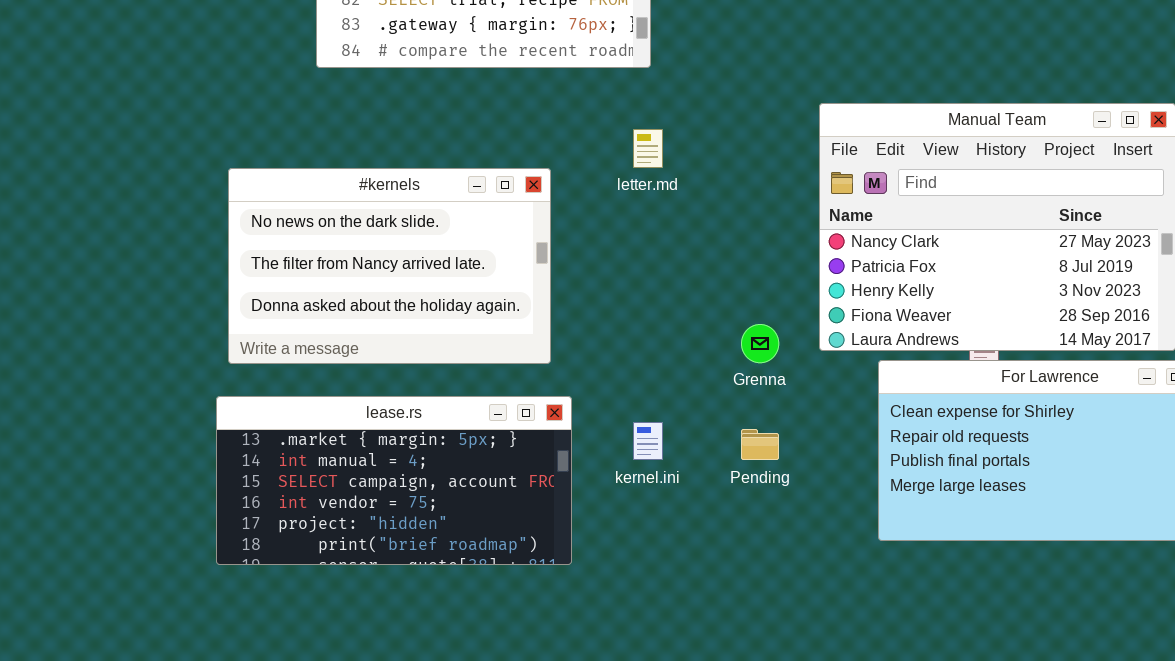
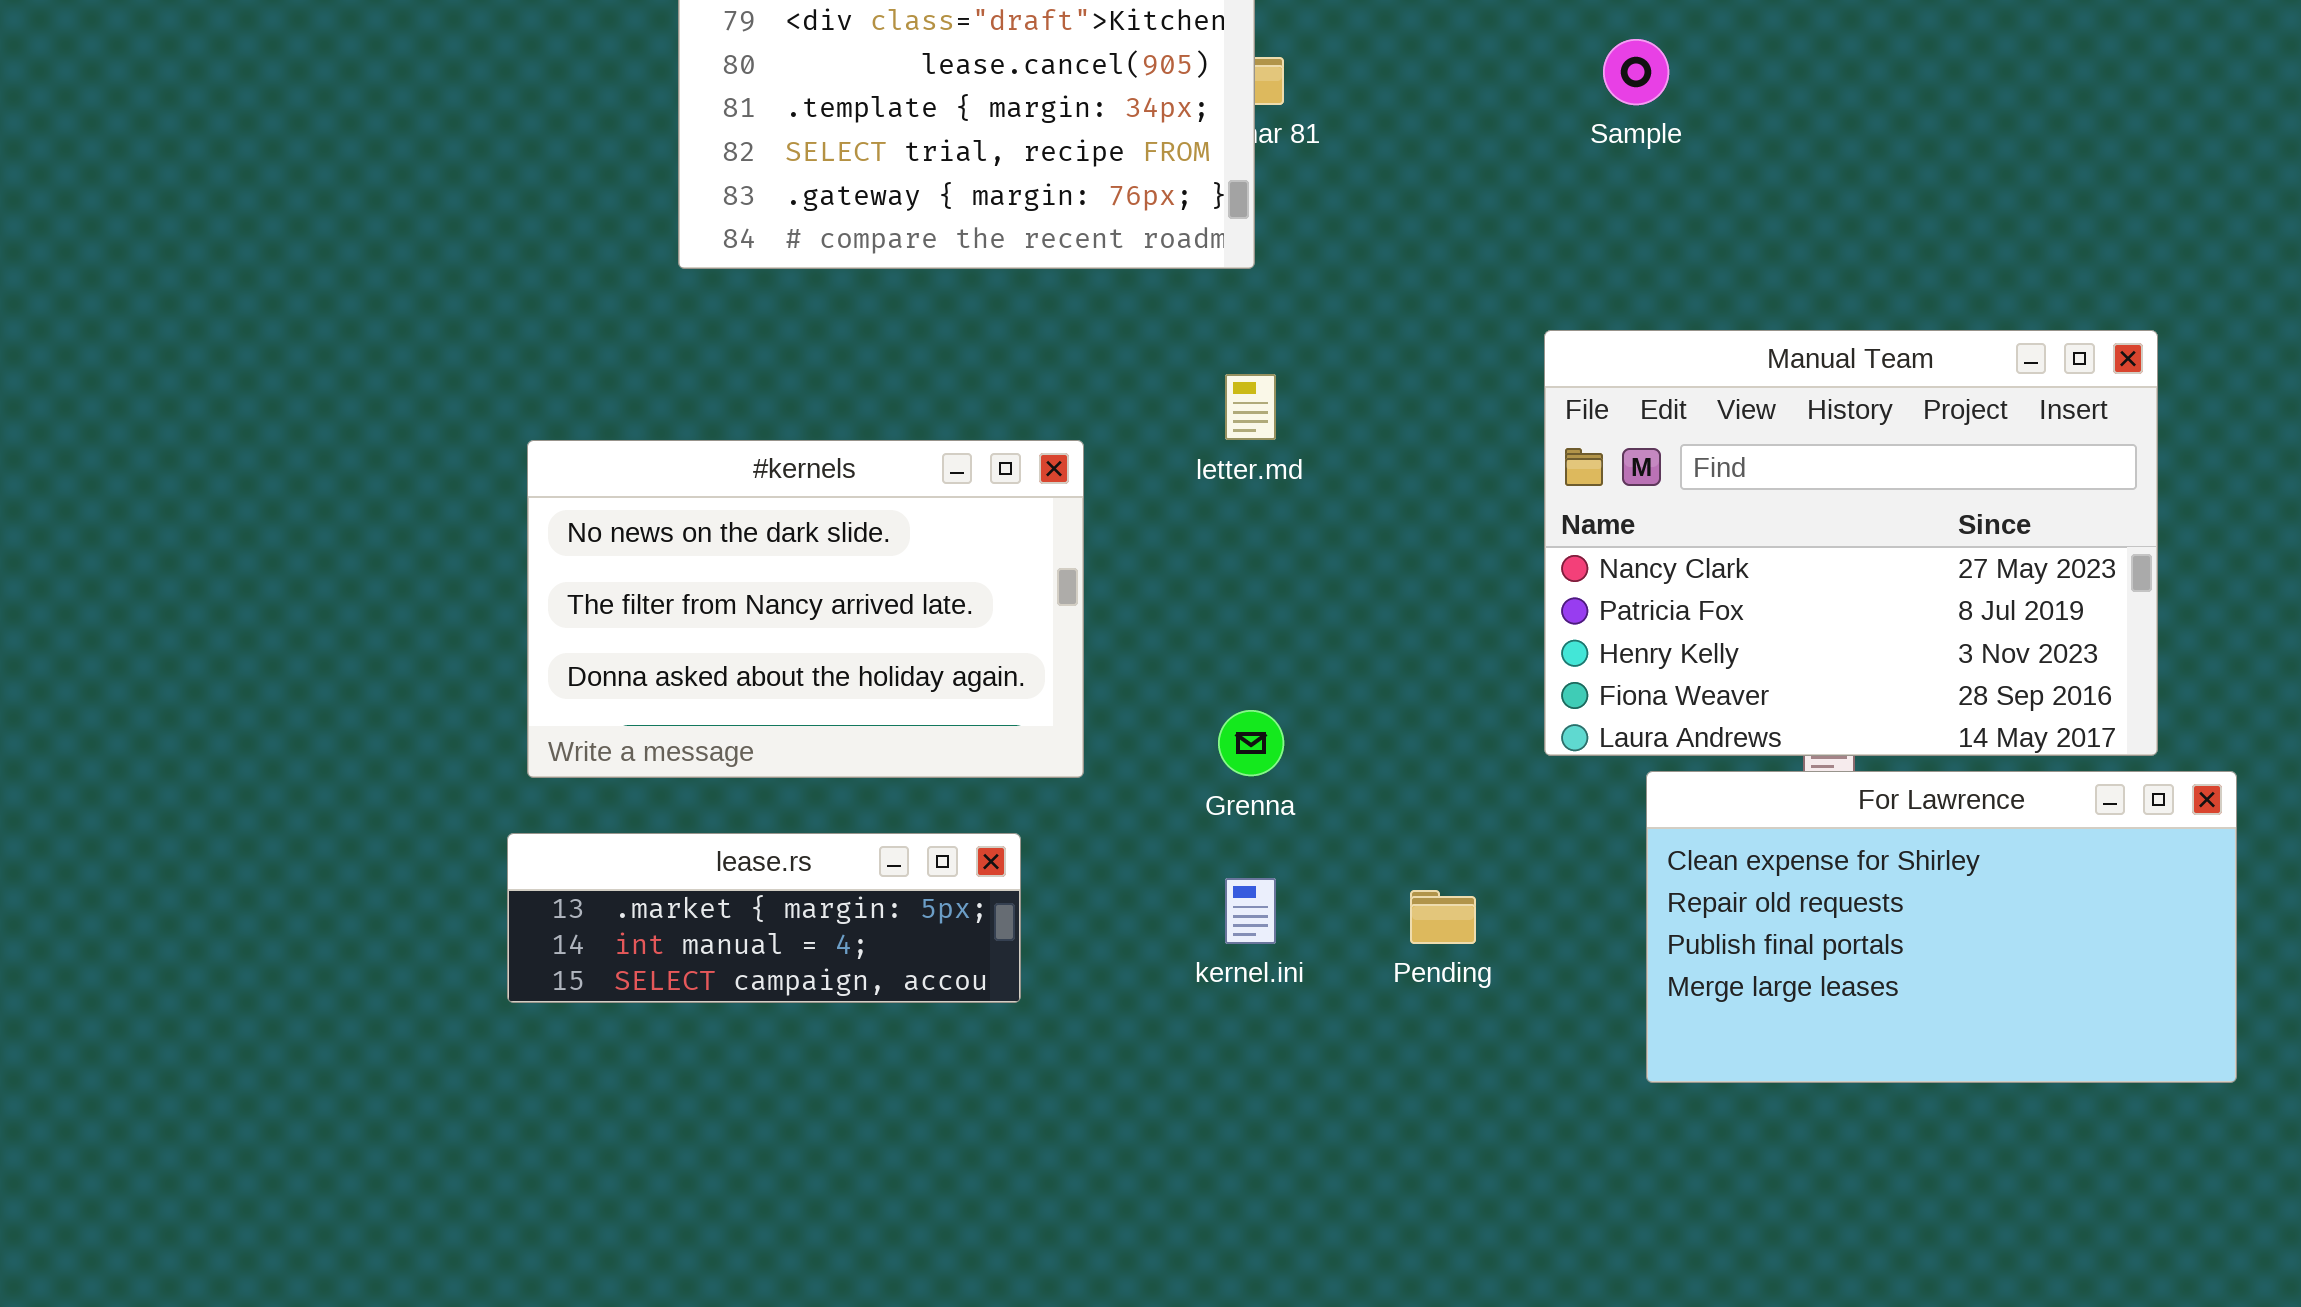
Grenna: [741,324,779,363] -> [1218,710,1284,776], moved
lease.rs: [216,396,572,565] -> [507,833,1021,1003], resized

